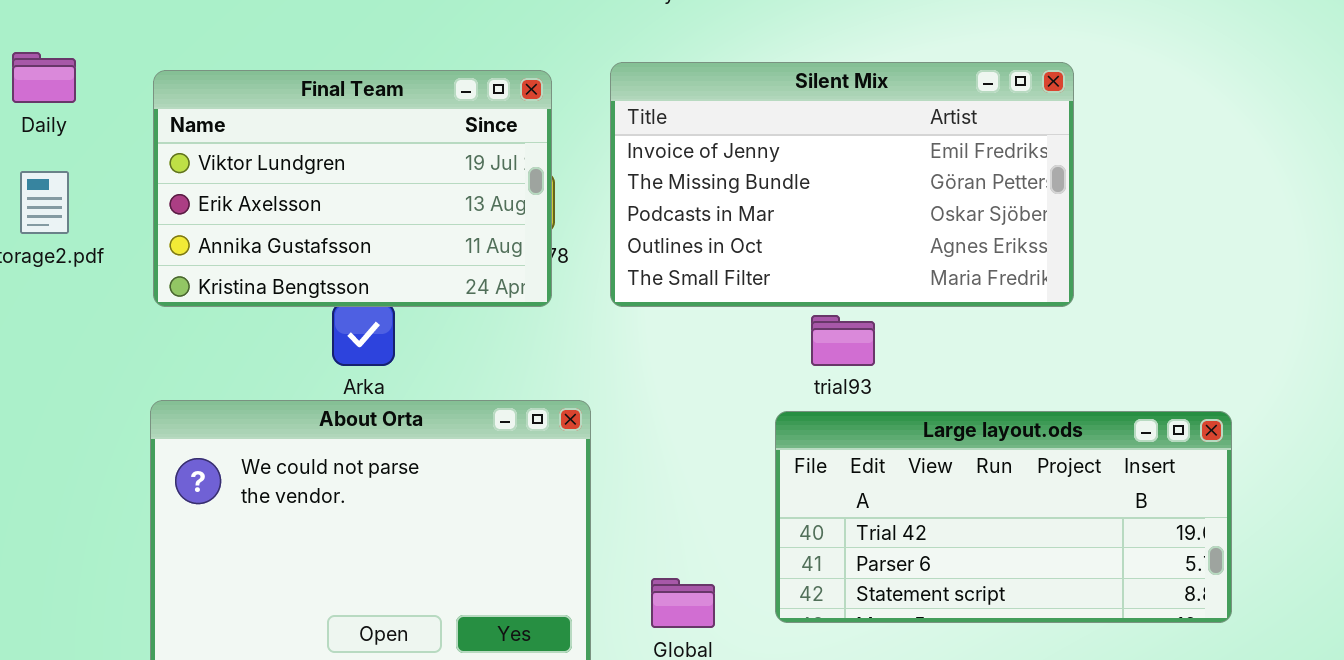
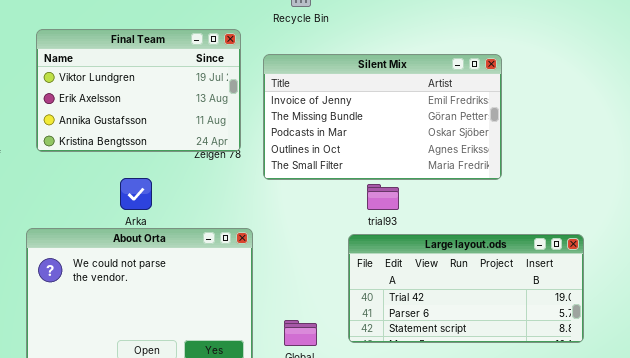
Final Team: [153,70,552,307] -> [36,29,241,152], moved

